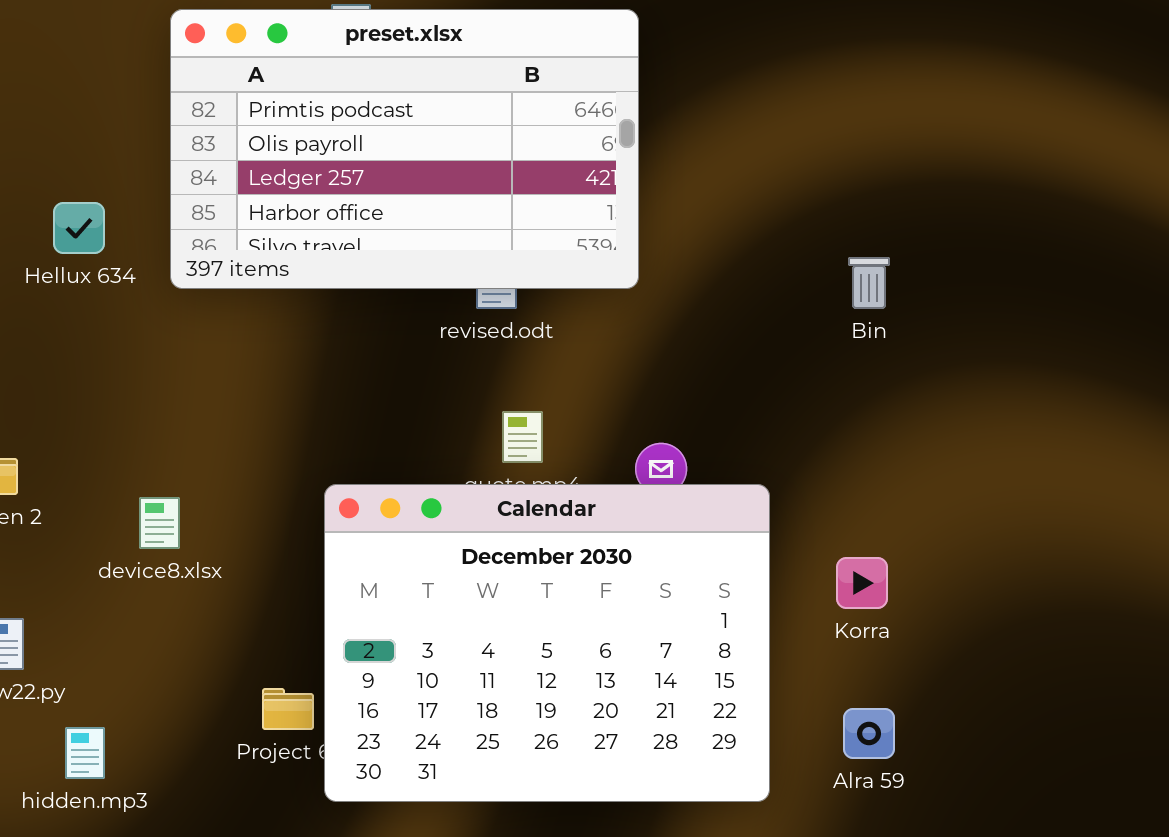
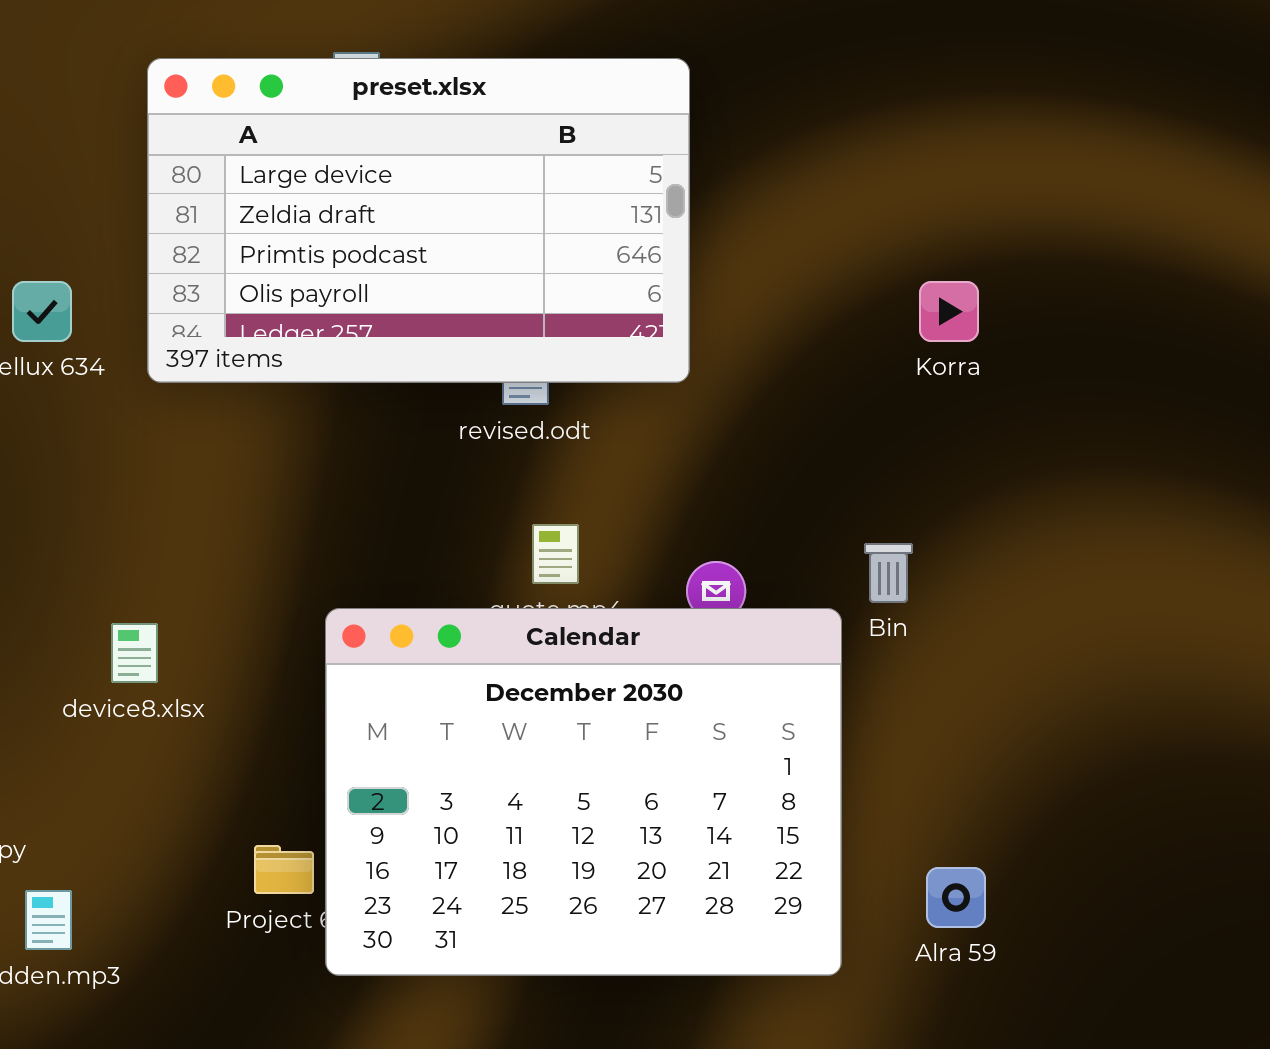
preset.xlsx: [170,9,639,289] -> [147,58,690,383], scrolled up 2 rows
Bin: [848,257,890,309] -> [864,543,913,603], moved
Korra: [836,557,888,609] -> [919,281,979,342], moved

